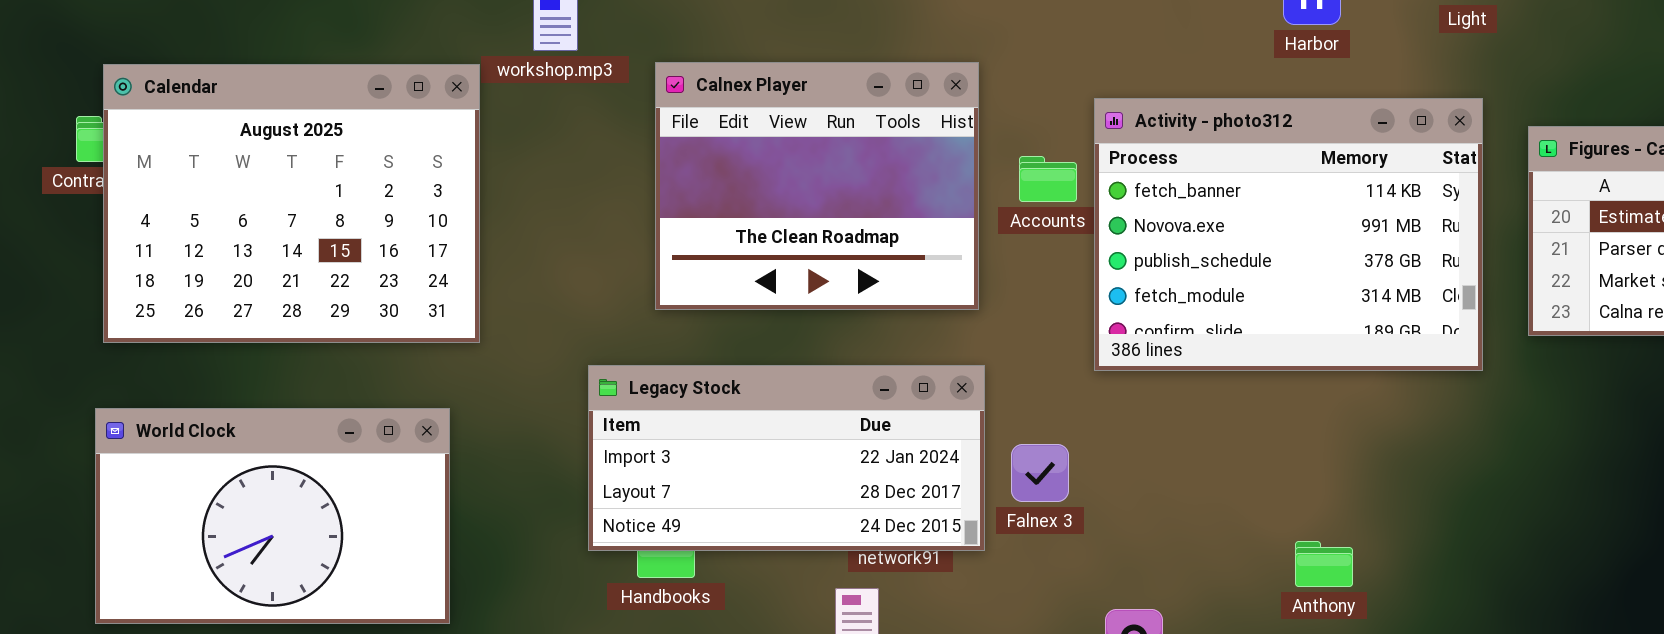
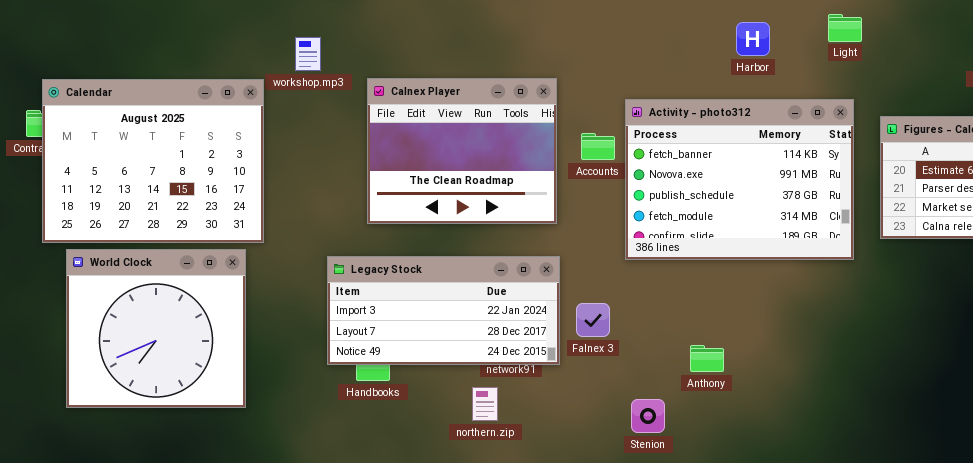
World Clock: [95,408,450,624] -> [66,249,246,408], resized
Anthony: [1295,541,1353,587] -> [690,345,724,372], moved

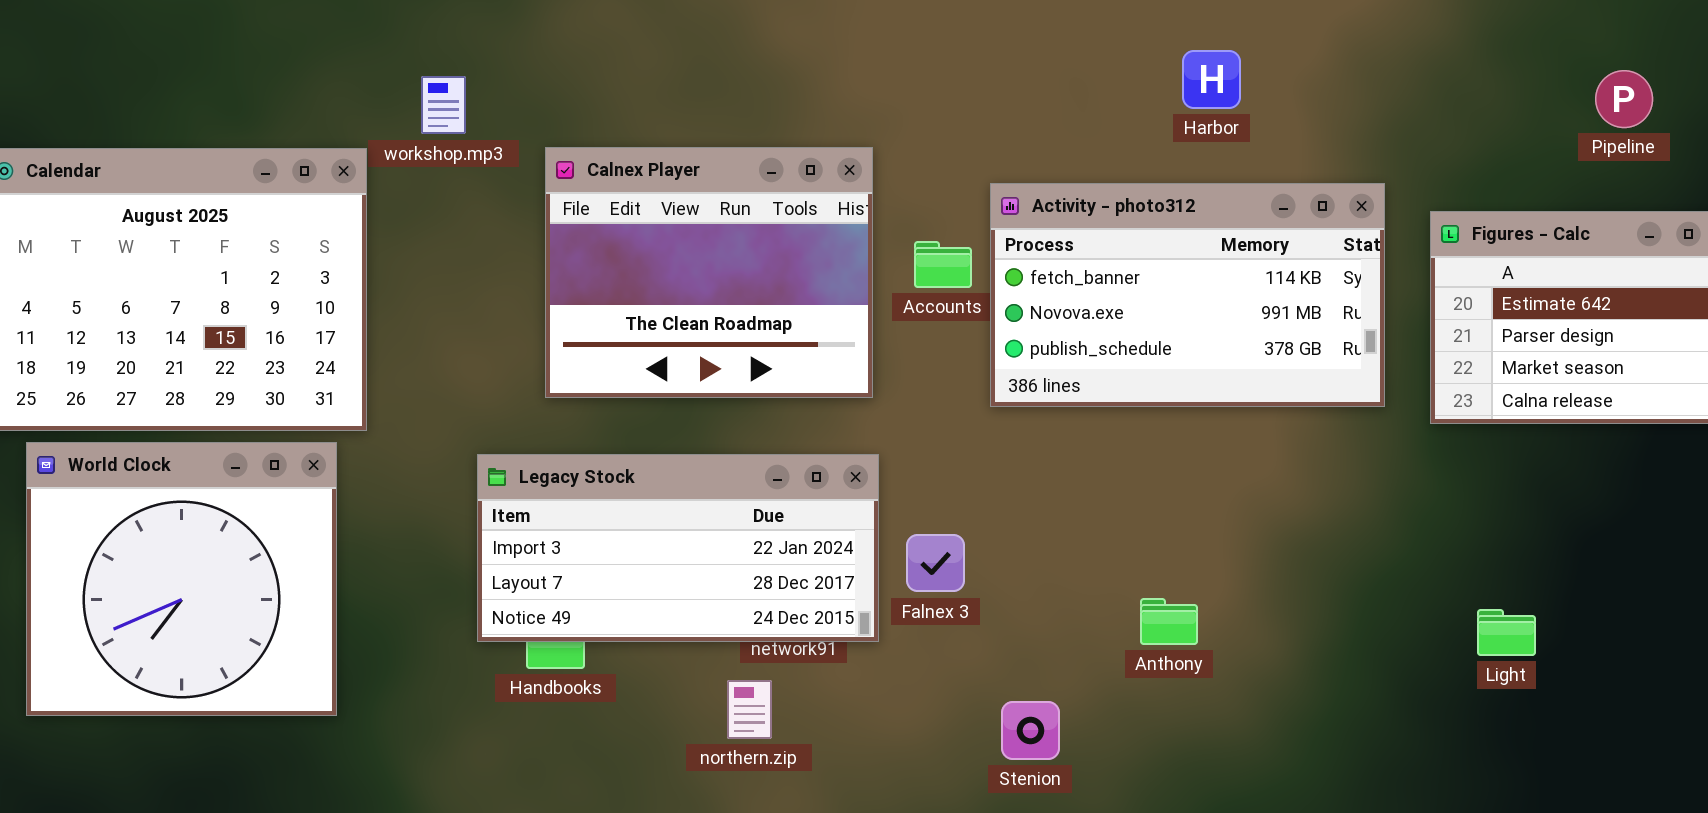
Light: [828,14,862,42] -> [1477,609,1536,656], moved
Activity - photo312: [625,99,854,260] -> [990,183,1385,407], resized
Anthony: [690,345,724,372] -> [1140,598,1198,645], moved

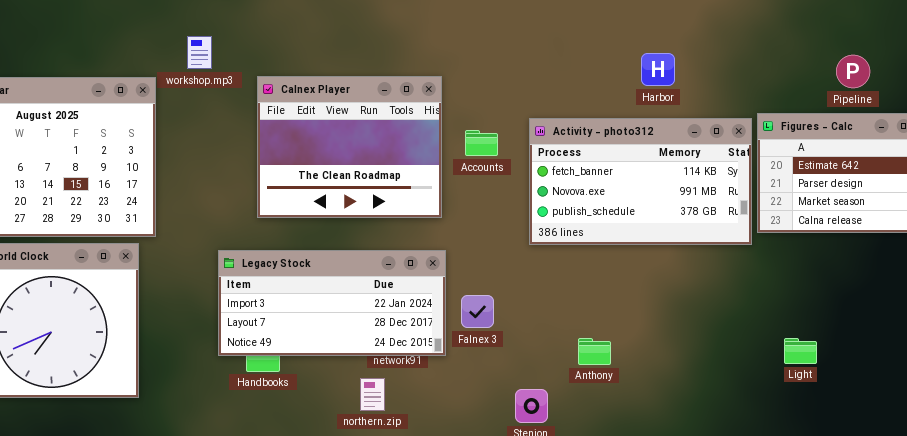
Harbor: [1182,50,1241,109] -> [641,53,675,86], moved
Pipeline: [1595,70,1653,128] -> [836,55,870,88], moved
Activity - photo312: [990,183,1385,407] -> [529,118,752,245], moved
Anthony: [1140,598,1198,645] -> [578,338,611,365], moved

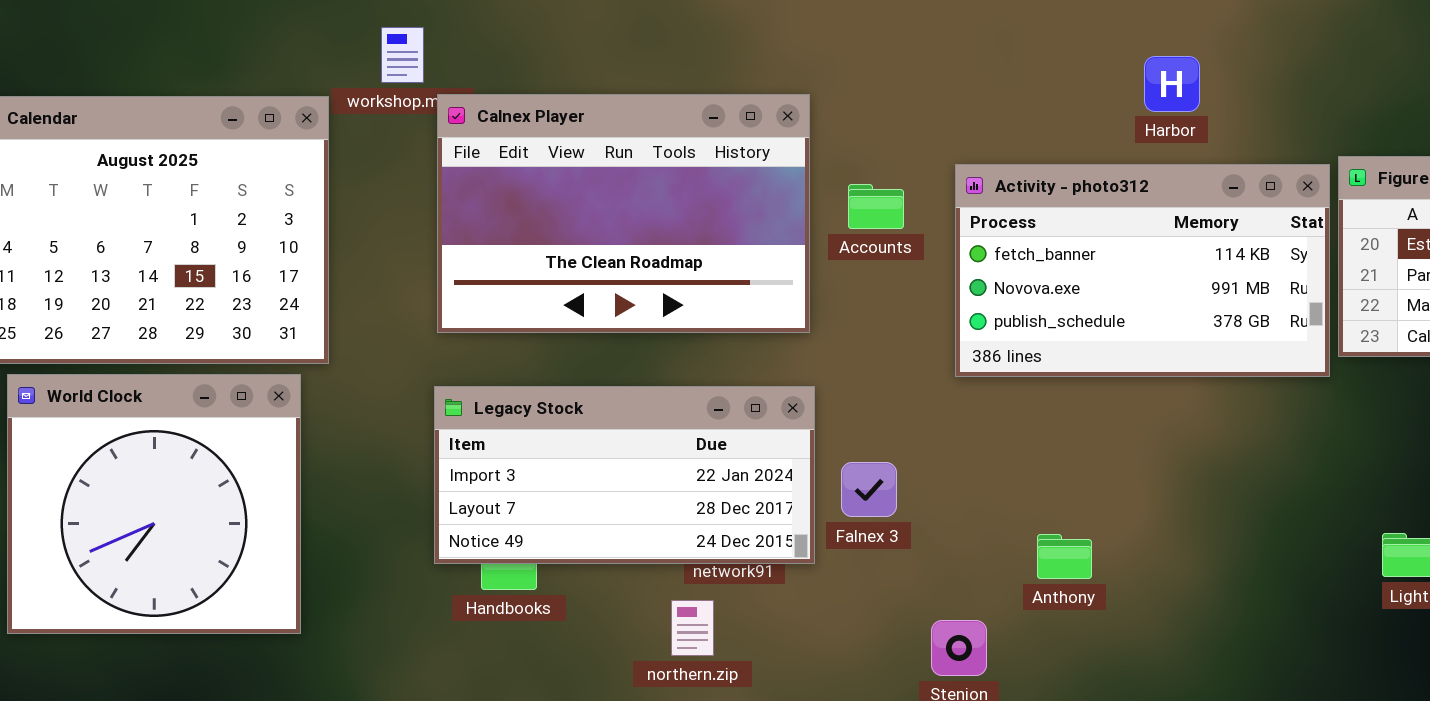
Calnex Player: [257,76,442,218] -> [437,94,810,333], resized

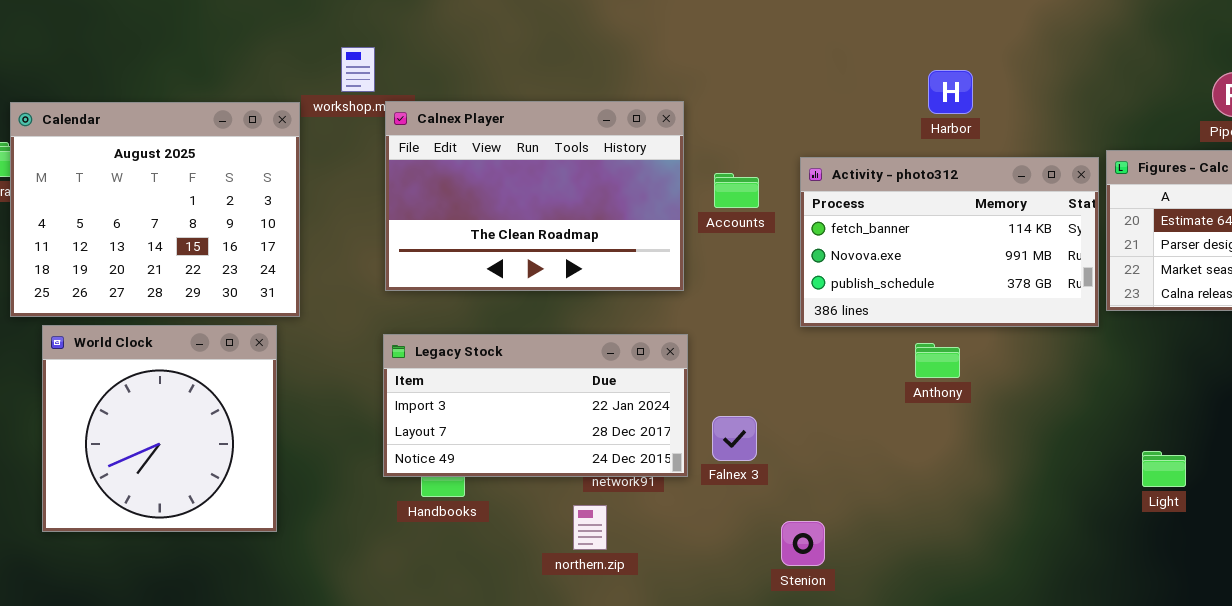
Harbor: [1144,56,1200,112] -> [928,70,973,114], moved
Falnex 3: [841,462,897,517] -> [712,416,757,461], moved
Anthony: [1037,534,1092,579] -> [915,343,960,378], moved

